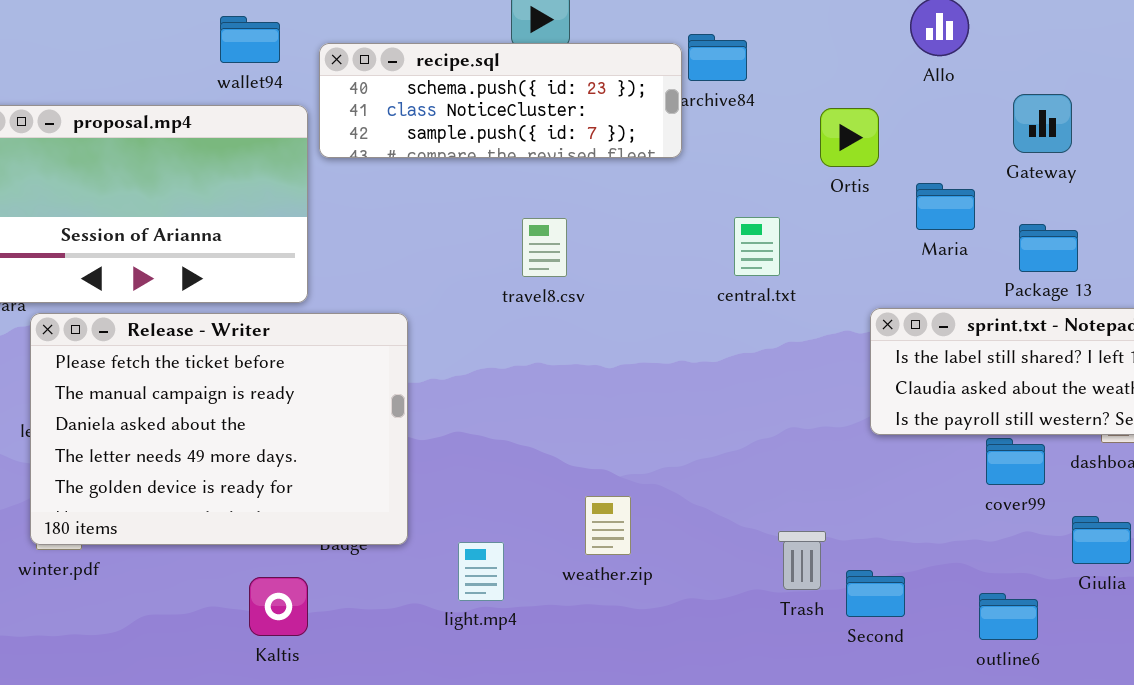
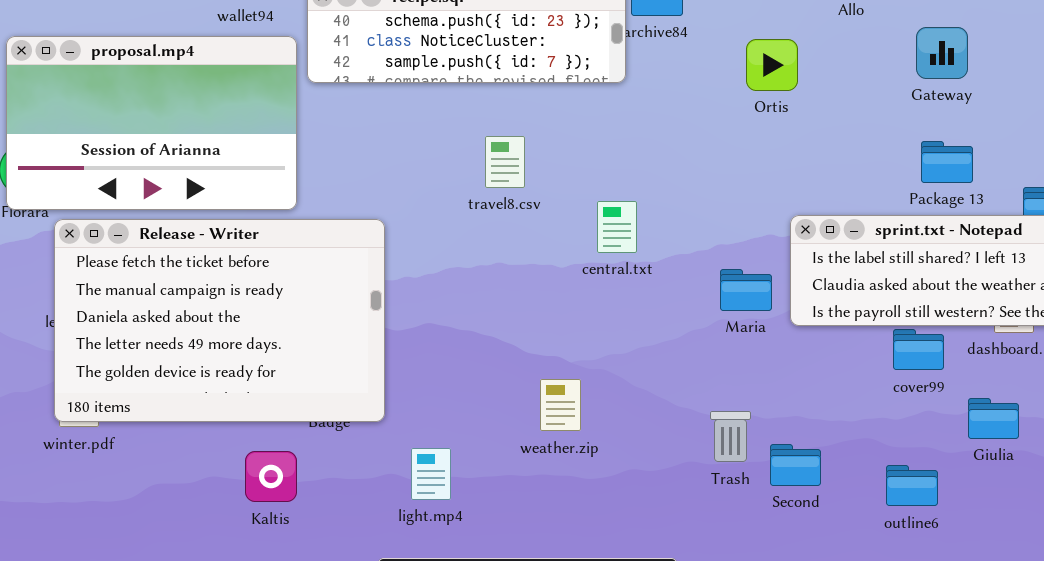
Maria: [916,183,975,230] -> [720,269,772,311], moved
central.txt: [734,217,780,276] -> [597,201,637,253], moved
light.mp4: [458,542,504,601] -> [411,448,451,500], moved

